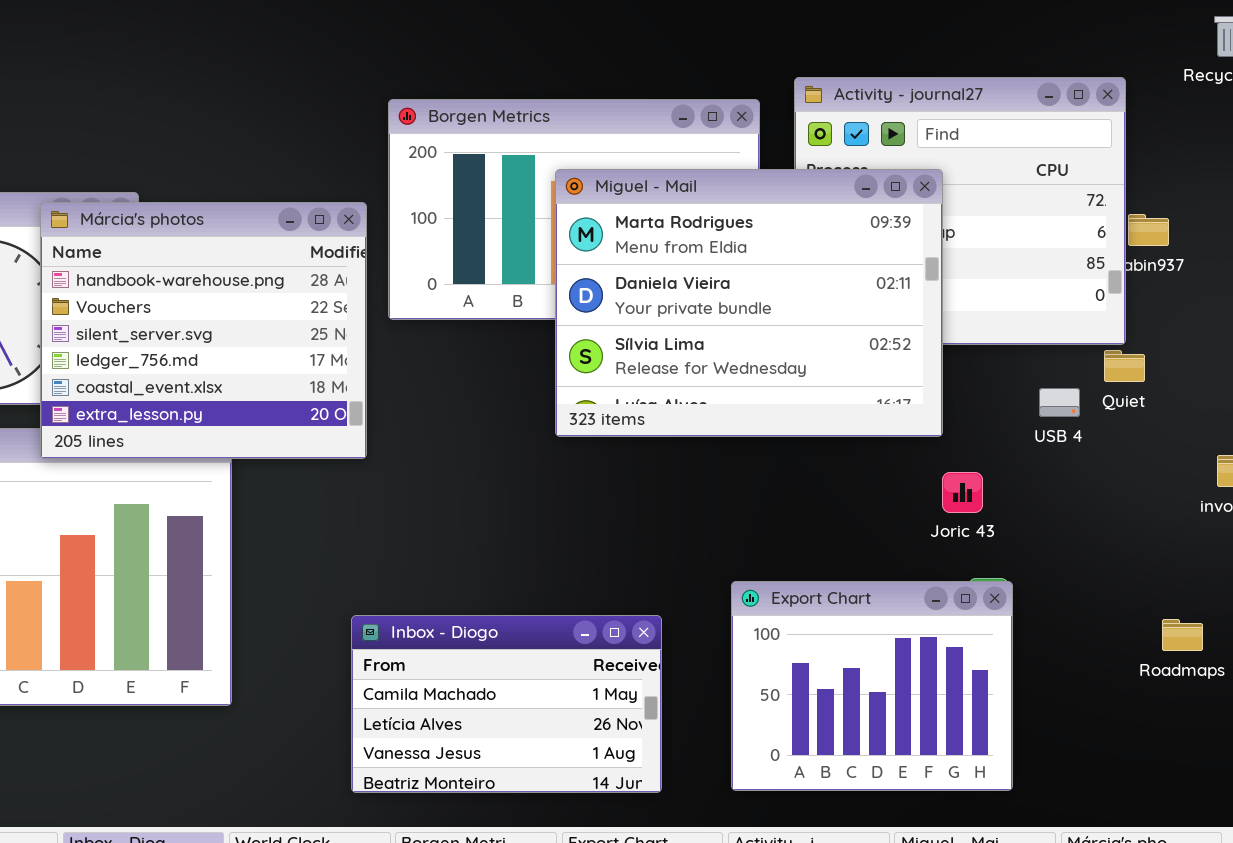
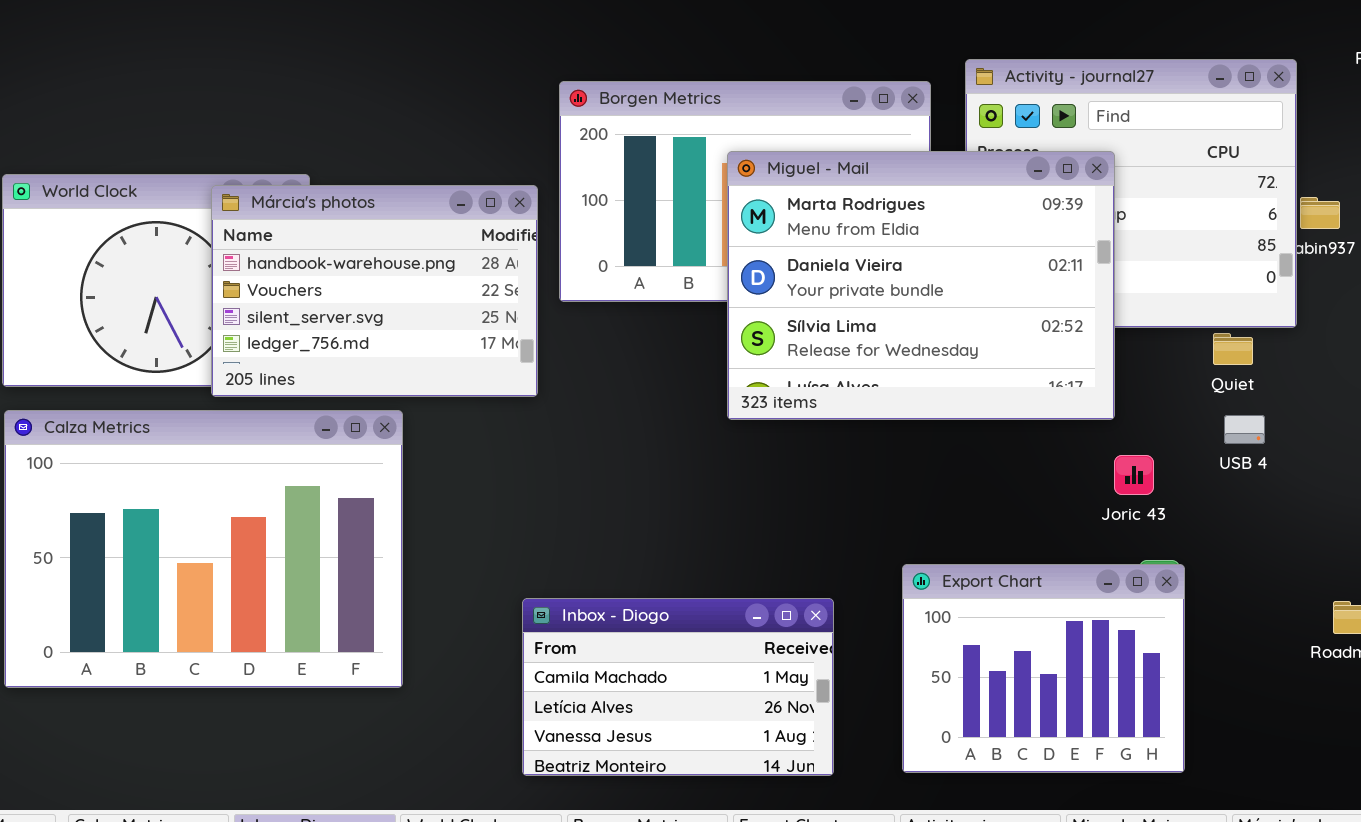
Márcia's photos: [40,202,367,459] -> [211,185,538,397], resized
Quiet: [1104,350,1145,382] -> [1213,333,1253,365], moved
USB 4: [1039,388,1080,417] -> [1224,415,1265,444], moved

